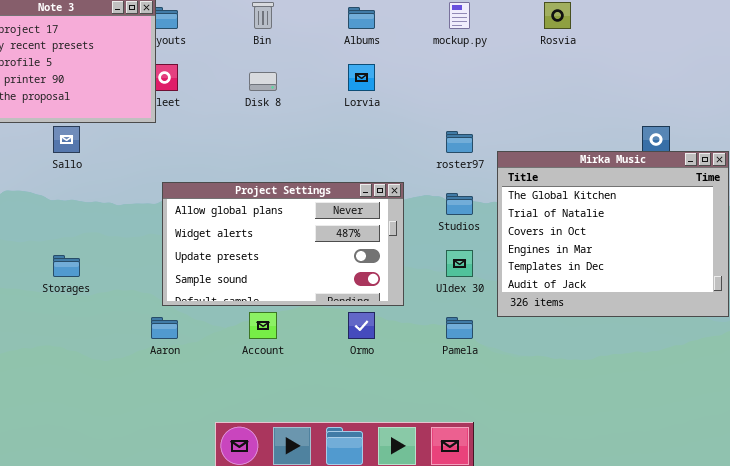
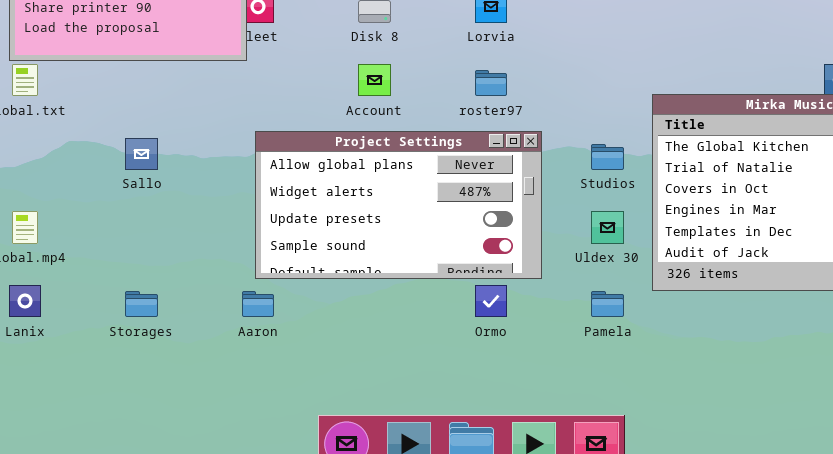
Sallo: [53,126,80,153] -> [125,138,158,170], moved
roster97: [446,131,473,153] -> [475,70,507,96], moved
Storages: [53,255,80,277] -> [125,291,158,317], moved
Account: [249,312,277,339] -> [358,64,391,96], moved

